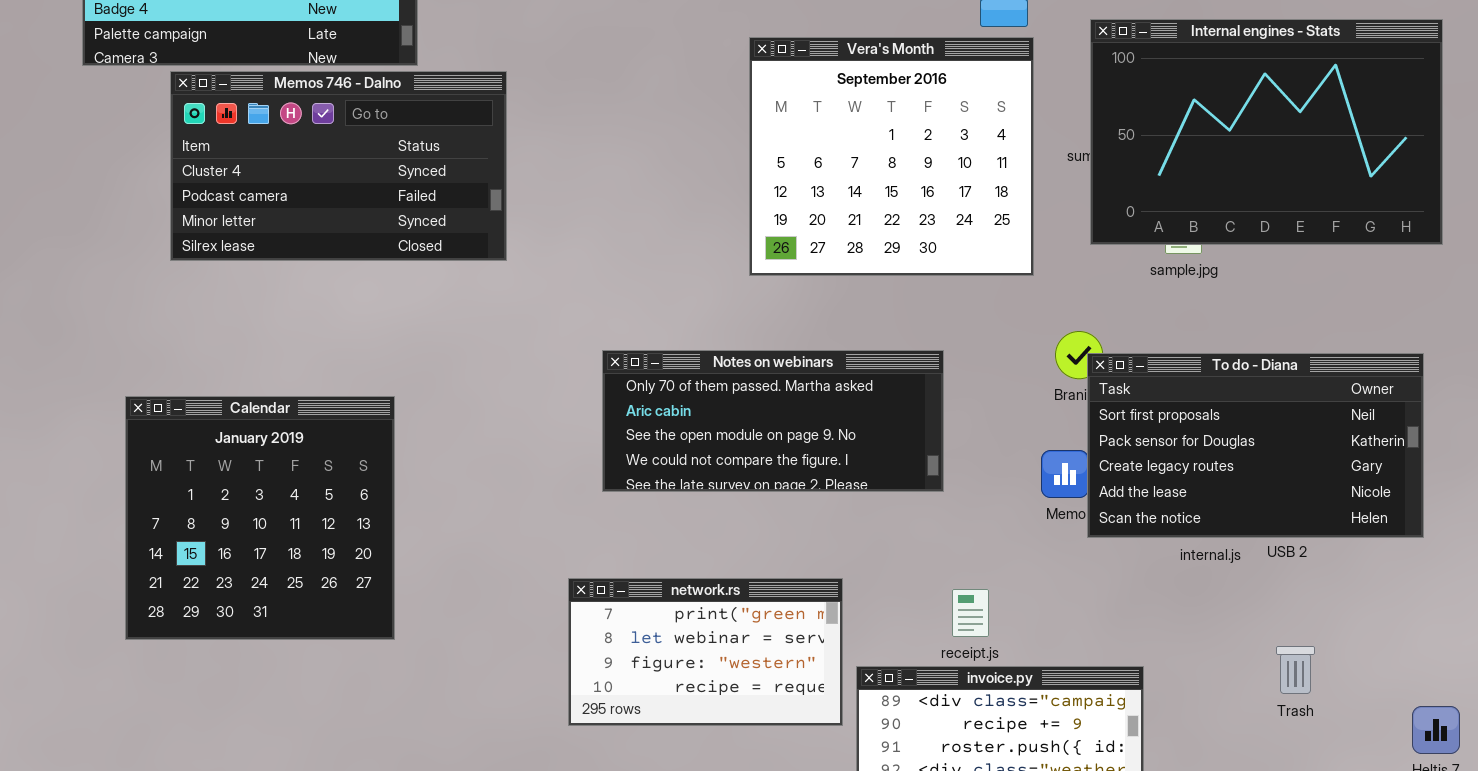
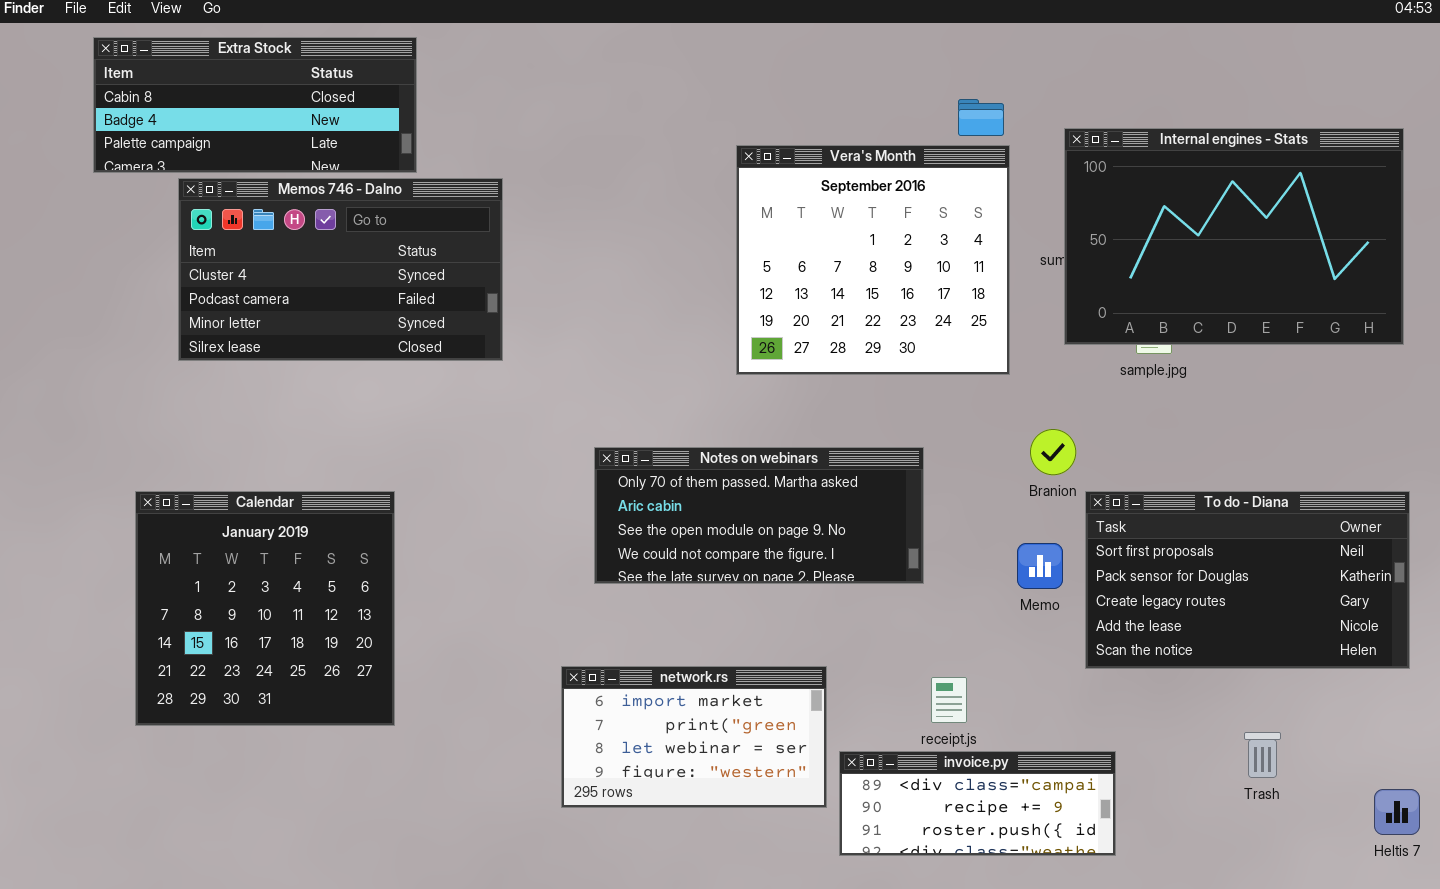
To do - Diana: [1087,353,1424,538] -> [1085,491,1410,669], moved
network.rs: [568,578,843,726] -> [561,666,827,808], scrolled up 1 row

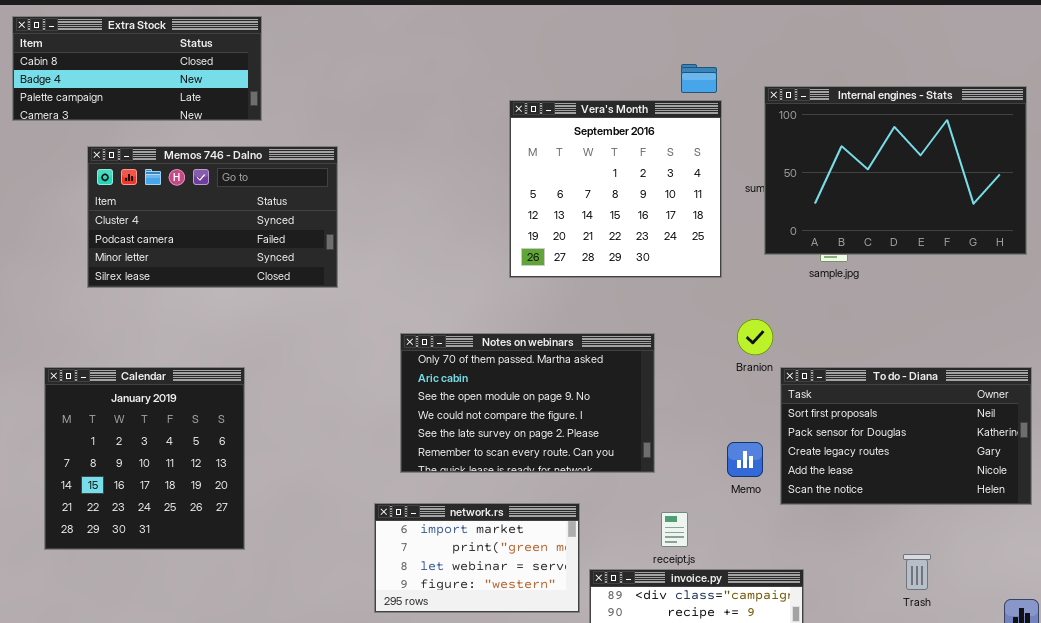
Memos 746 - Dalno: [178,178,503,361] -> [87,146,338,288], moved
Notes on webinars: [594,447,924,584] -> [400,333,655,473], resized
Memo: [1017,543,1063,589] -> [727,442,763,477], moved

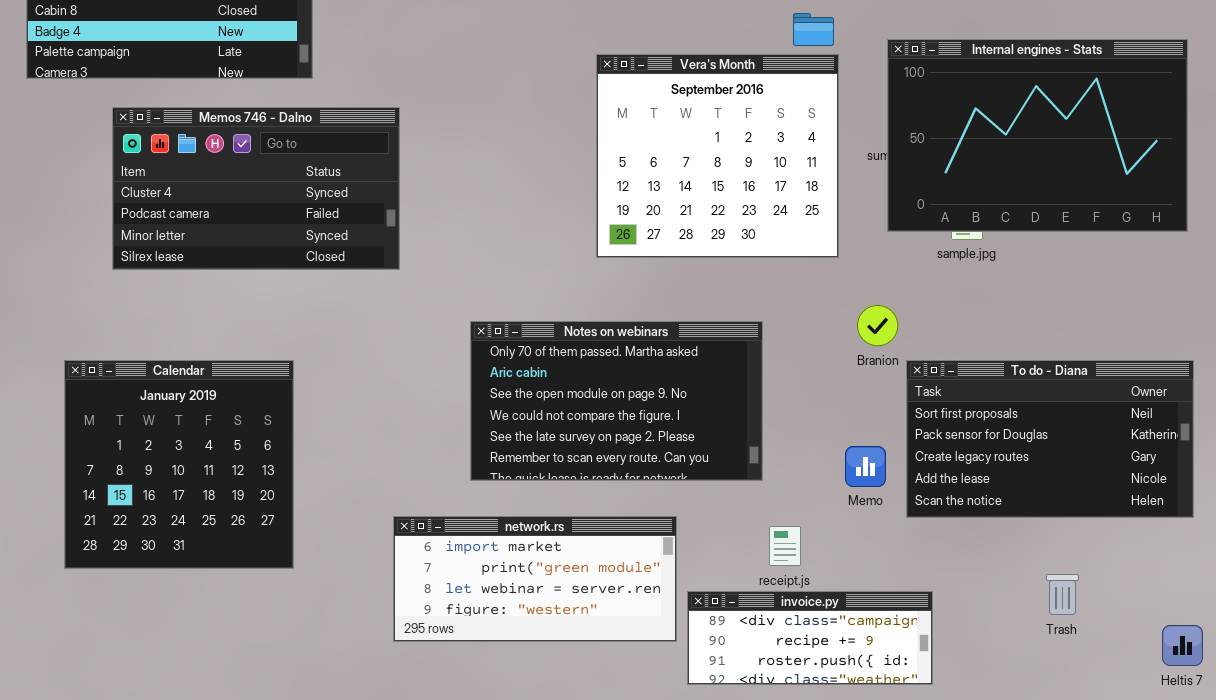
network.rs: [374,503,580,613] -> [393,516,677,642], resized

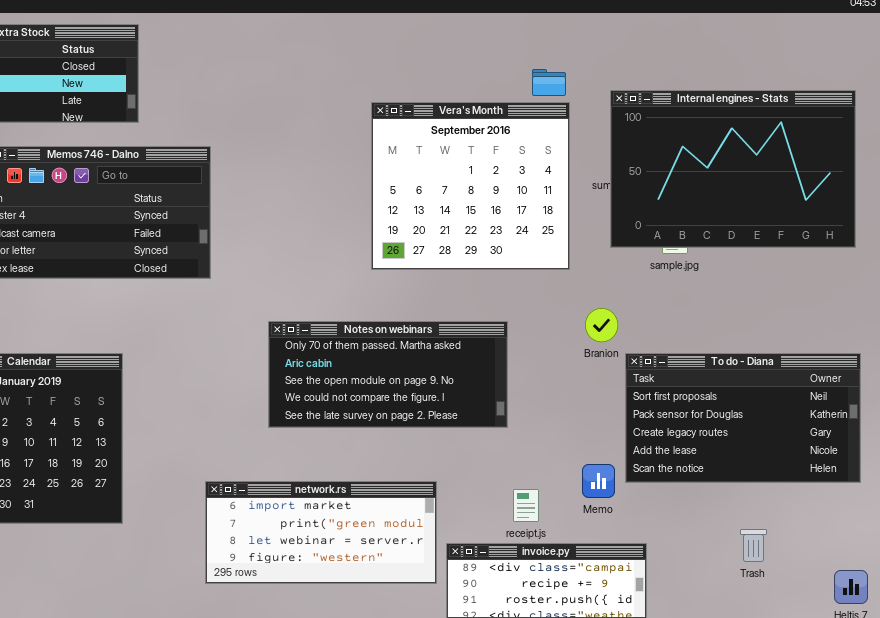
Notes on webinars: [470,321,763,481] -> [268,321,508,428], resized
Memo: [845,446,886,487] -> [582,464,615,498], moved

